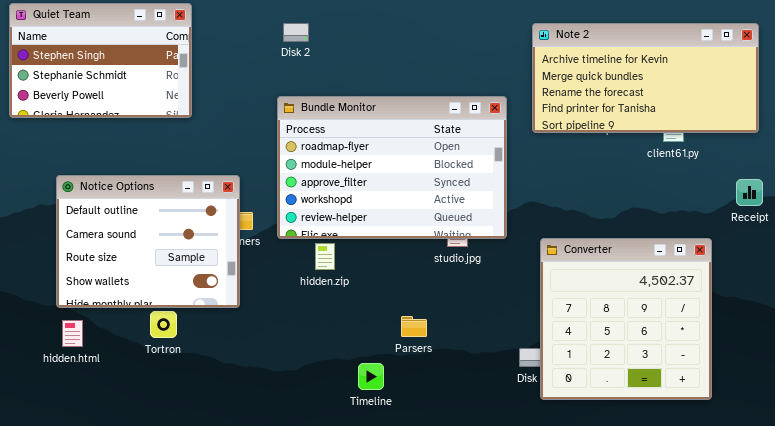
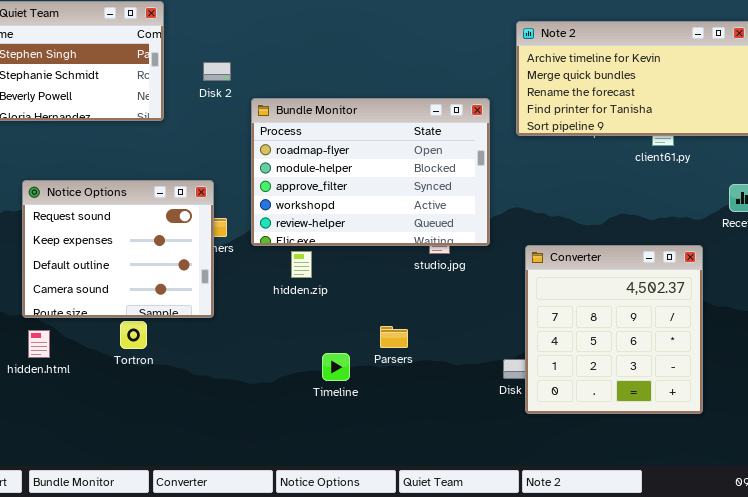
Disk 2: [283,23,309,42] -> [203,62,231,81], moved
Notice Options: [56,175,240,308] -> [22,180,214,318], scrolled up 2 rows
Timeline: [358,363,384,390] -> [322,353,350,381], moved

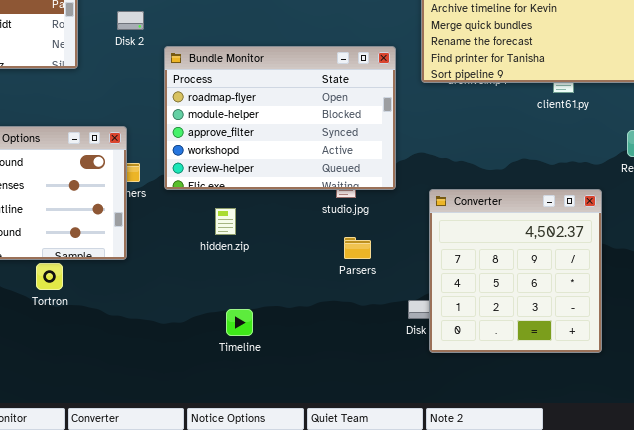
hidden.zip: [291,251,312,278] -> [215,208,236,235], moved
Parsers: [380,326,408,348] -> [344,237,371,259], moved
Timeline: [322,353,350,381] -> [226,309,253,336], moved

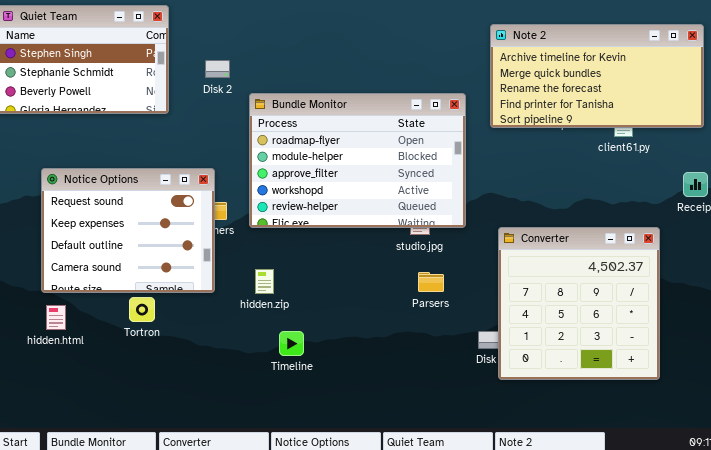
hidden.zip: [215,208,236,235] -> [255,269,274,294], moved
Timeline: [226,309,253,336] -> [279,331,304,356], moved

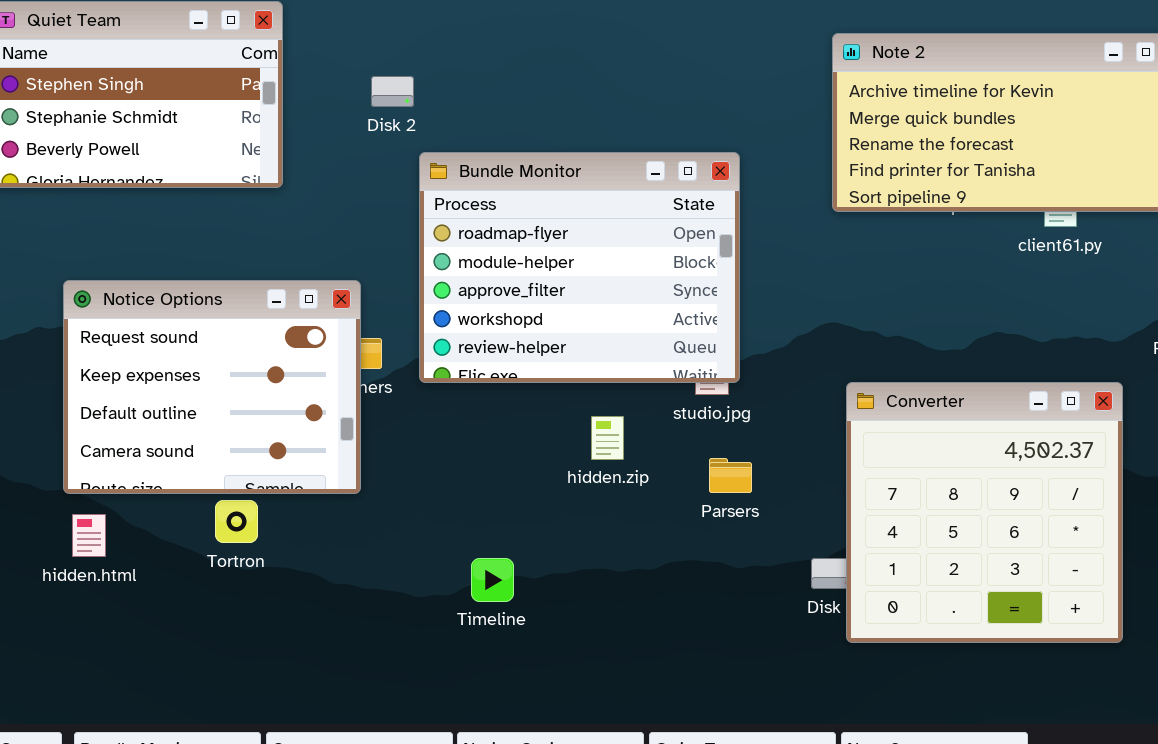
Disk 2: [205,60,230,78] -> [371,76,414,107], moved
Bundle Monitor: [249,93,466,228] -> [419,152,740,383], resized
hidden.zip: [255,269,274,294] -> [591,416,624,460], moved

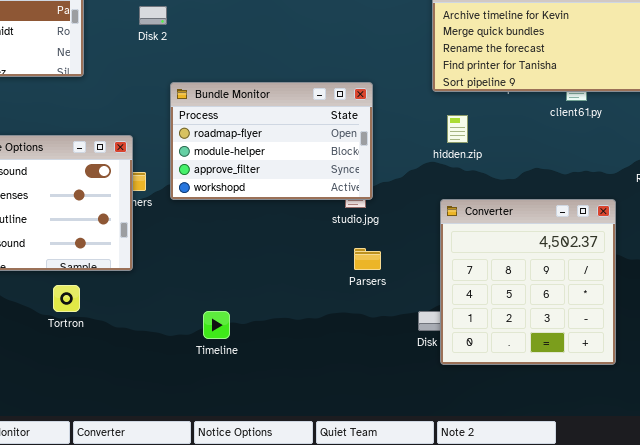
Bundle Monitor: [419,152,740,383] -> [170,82,373,200], resized
hidden.zip: [591,416,624,460] -> [447,115,468,143], moved
Tortron: [215,500,258,543] -> [53,285,80,312], moved

